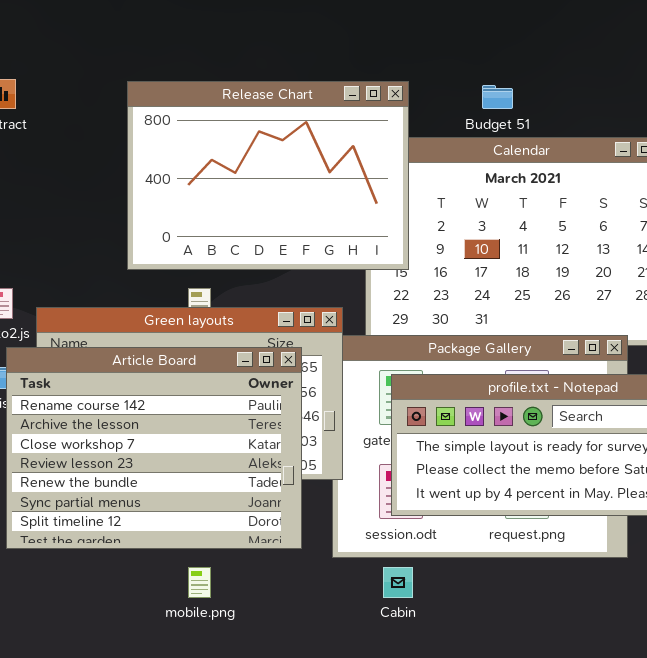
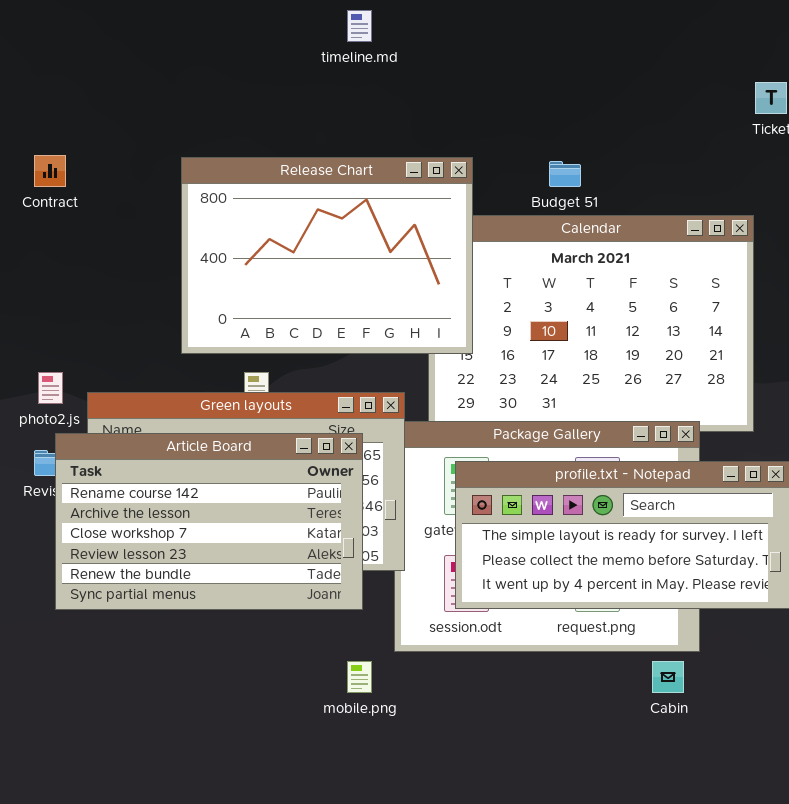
Article Board: [6,347,302,549] -> [55,433,363,610], resized
mobile.png: [188,567,211,598] -> [347,661,372,693], moved
Cabin: [383,567,413,598] -> [652,661,684,693], moved

